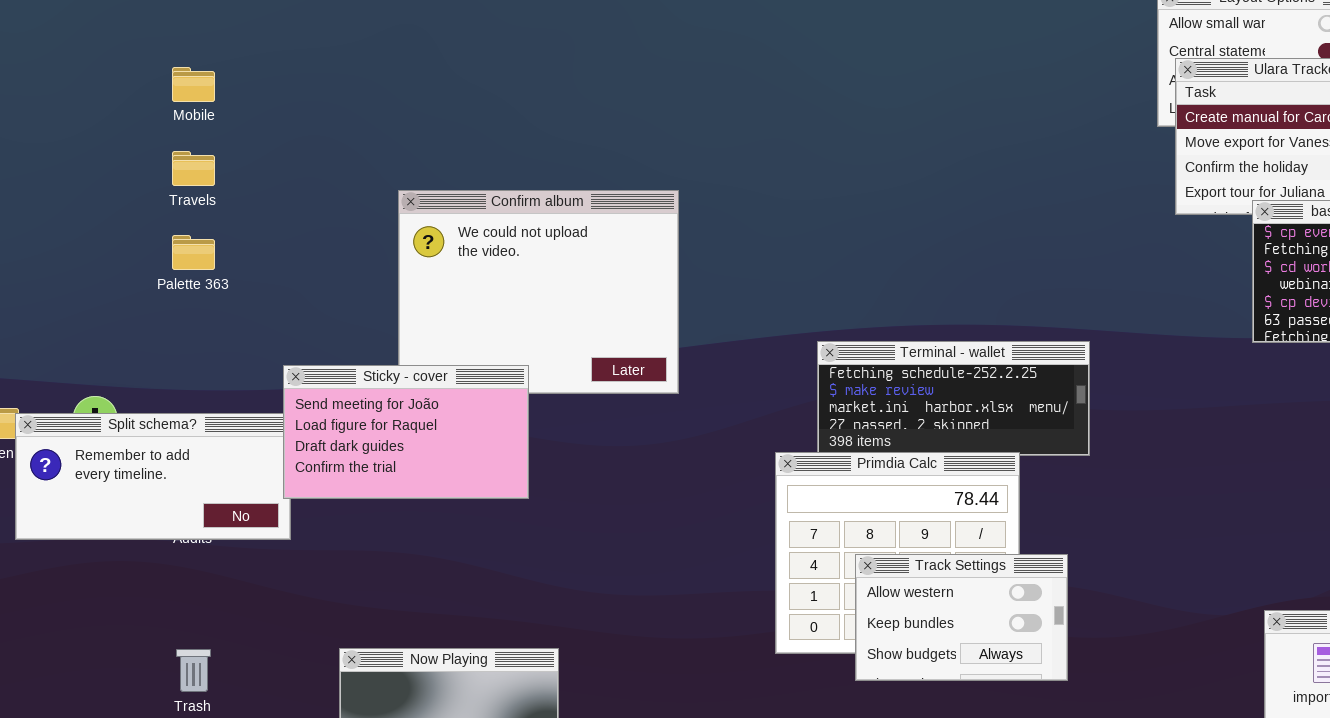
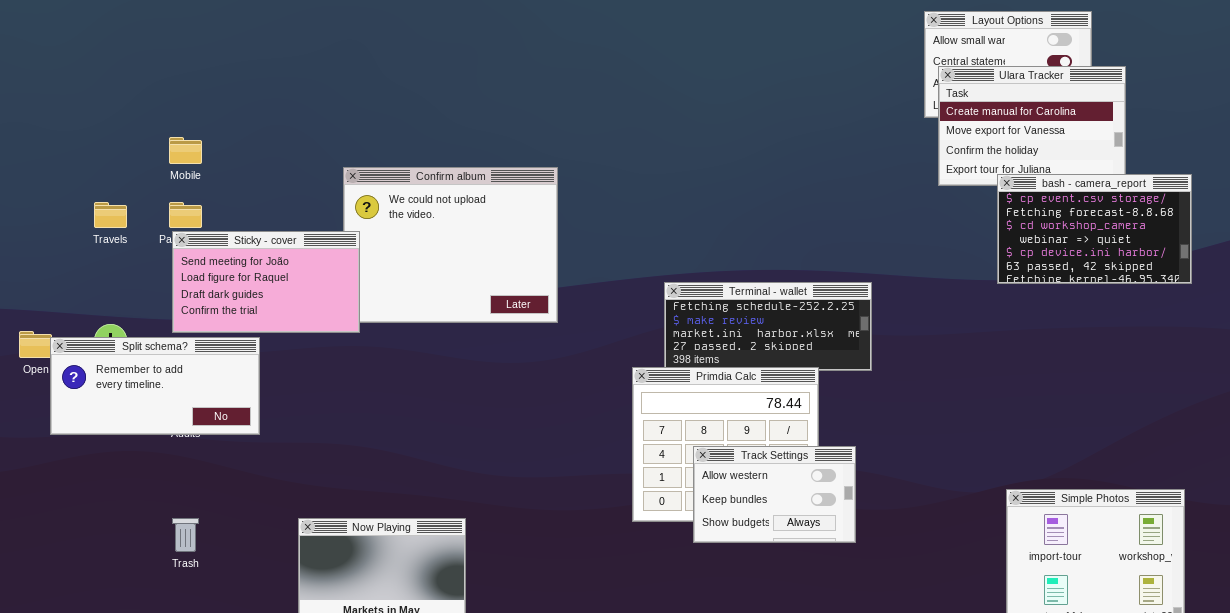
Mobile: [172,67,215,102] -> [169,137,202,164], moved
Travels: [172,151,215,186] -> [94,202,127,228], moved
Sticky - cover: [283,365,529,499] -> [172,231,360,333], moved

